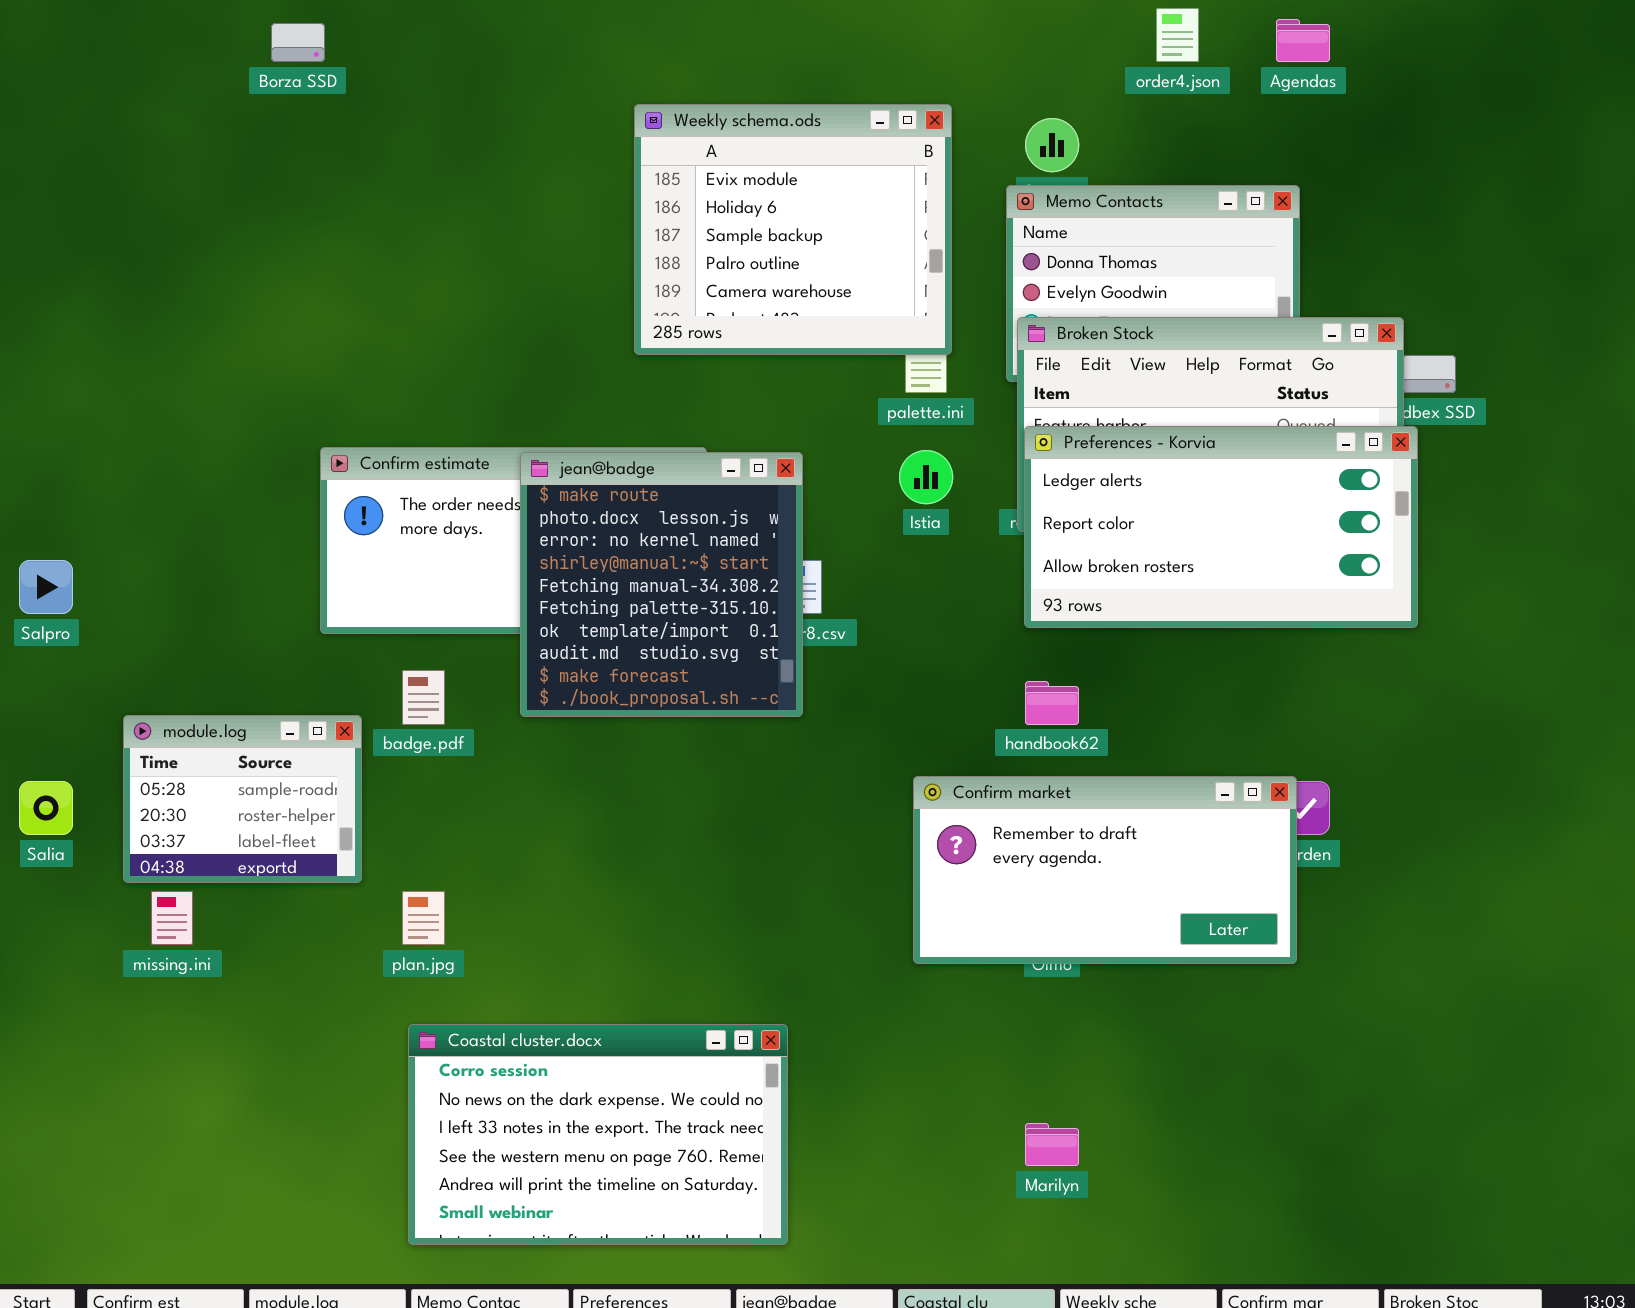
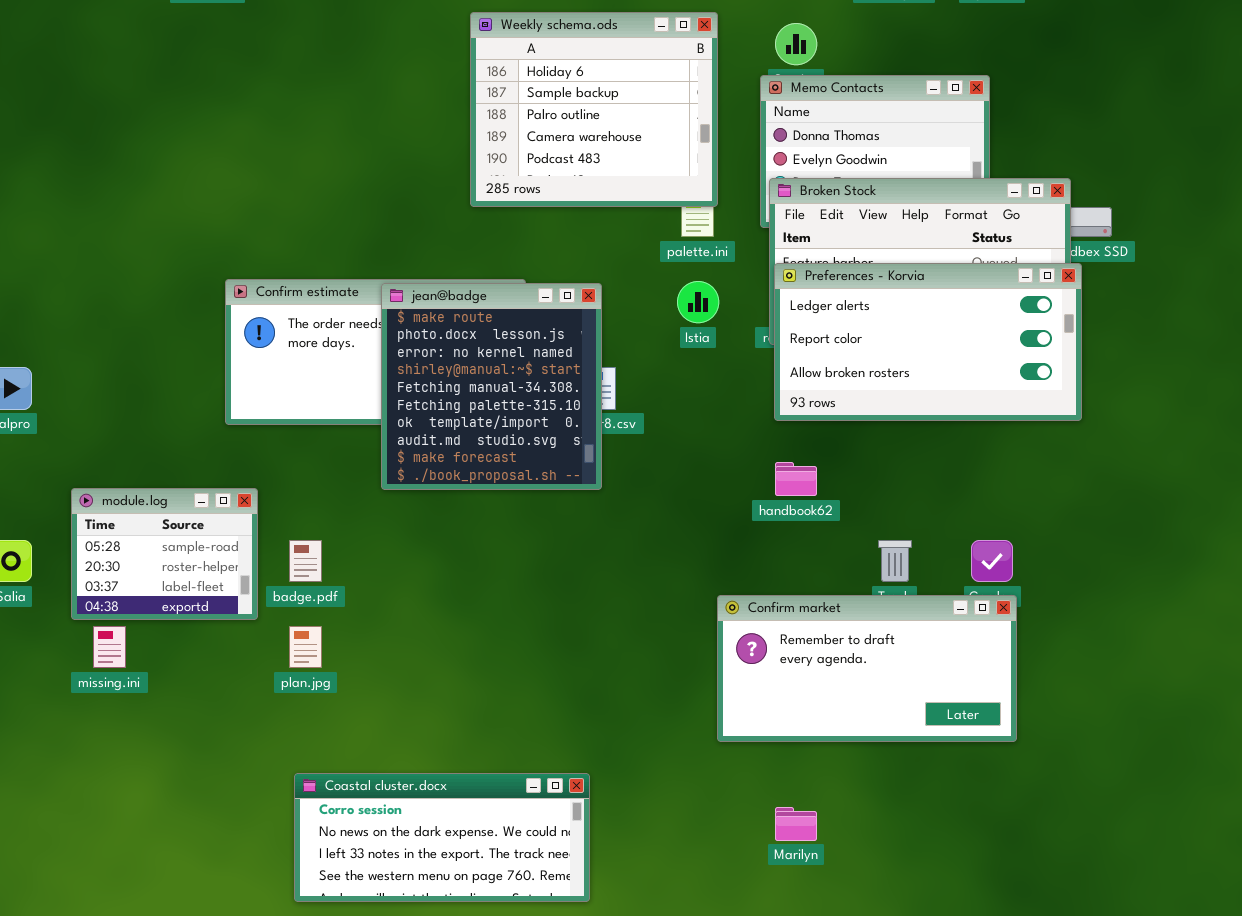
Weekly schema.ods: [634,104,952,355] -> [470,12,718,207], scrolled down 1 row
badge.pdf: [402,670,445,725] -> [289,540,322,582], moved
Confirm market: [913,776,1297,964] -> [717,595,1017,742], moved
Coastal cluster.docx: [408,1024,788,1245] -> [294,773,590,902], resized

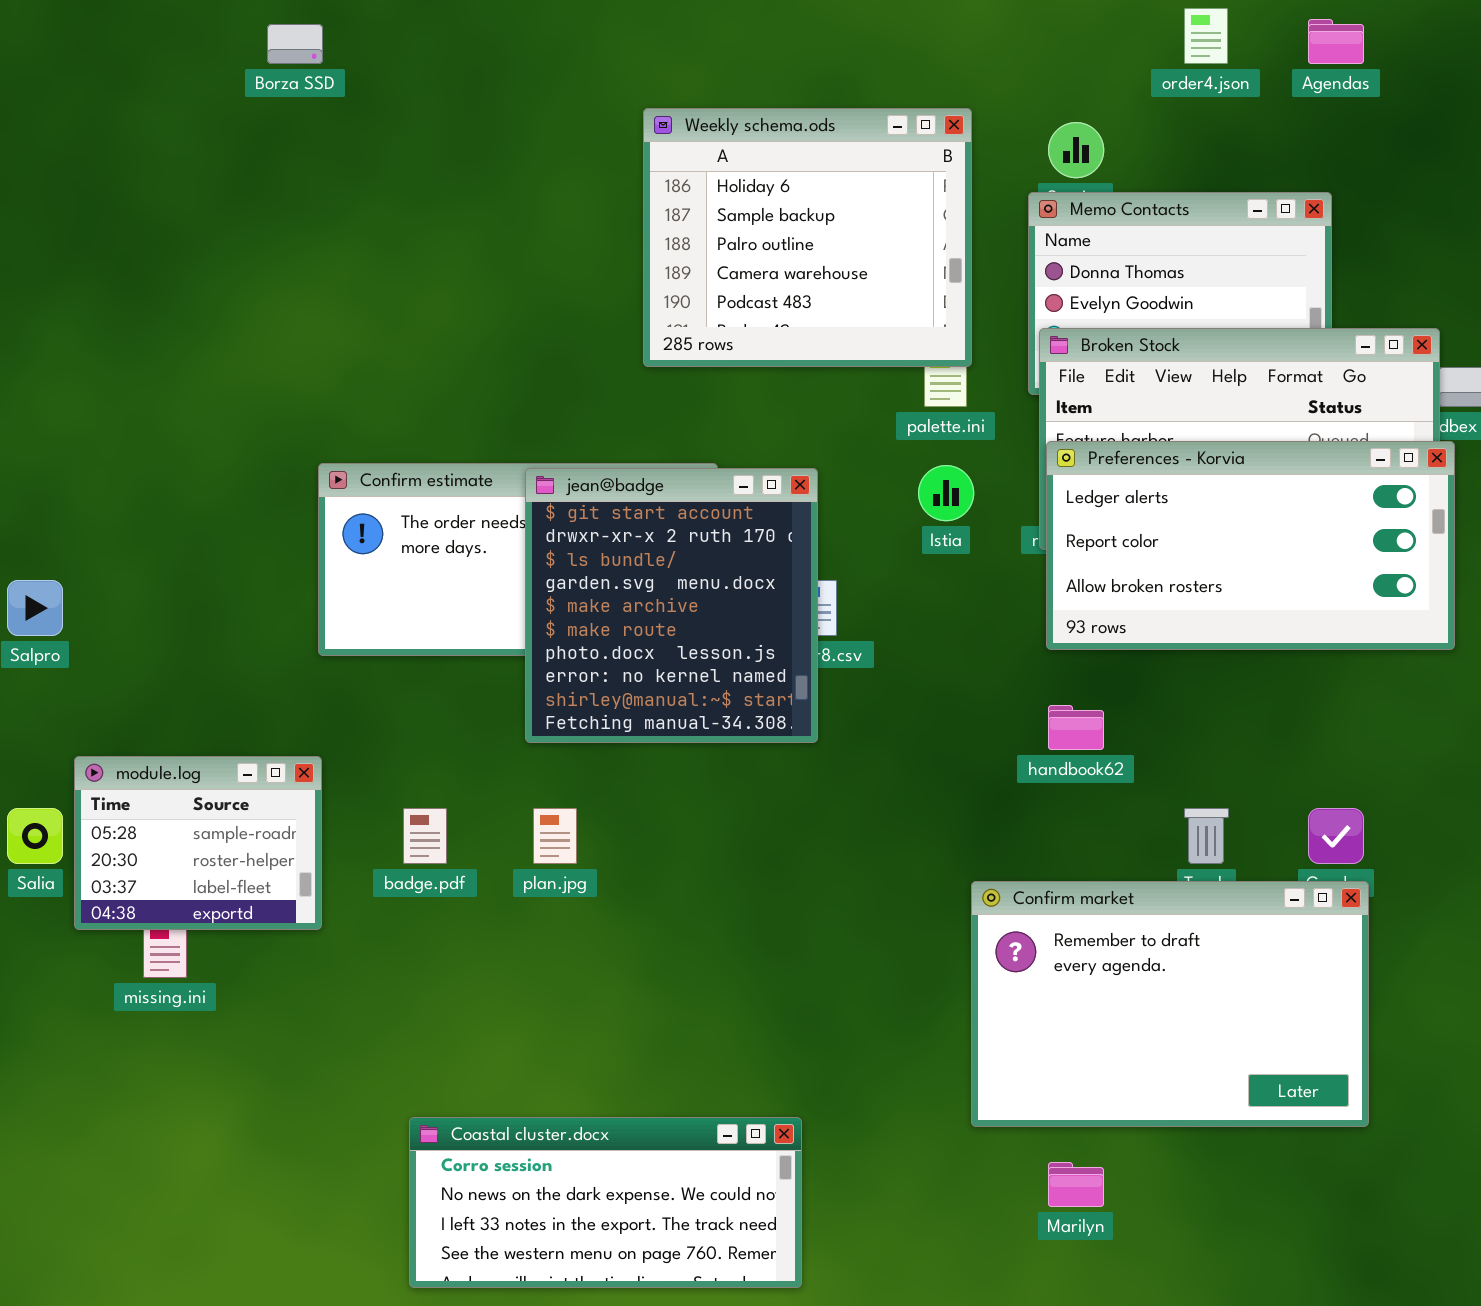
jean@badge: [381,283,602,490] -> [525,468,818,743], scrolled up 5 rows
module.log: [71,488,258,620] -> [74,756,322,930], moved
Confirm market: [717,595,1017,742] -> [971,881,1369,1127], resized
plan.jpg: [289,626,322,668] -> [533,808,577,864], moved

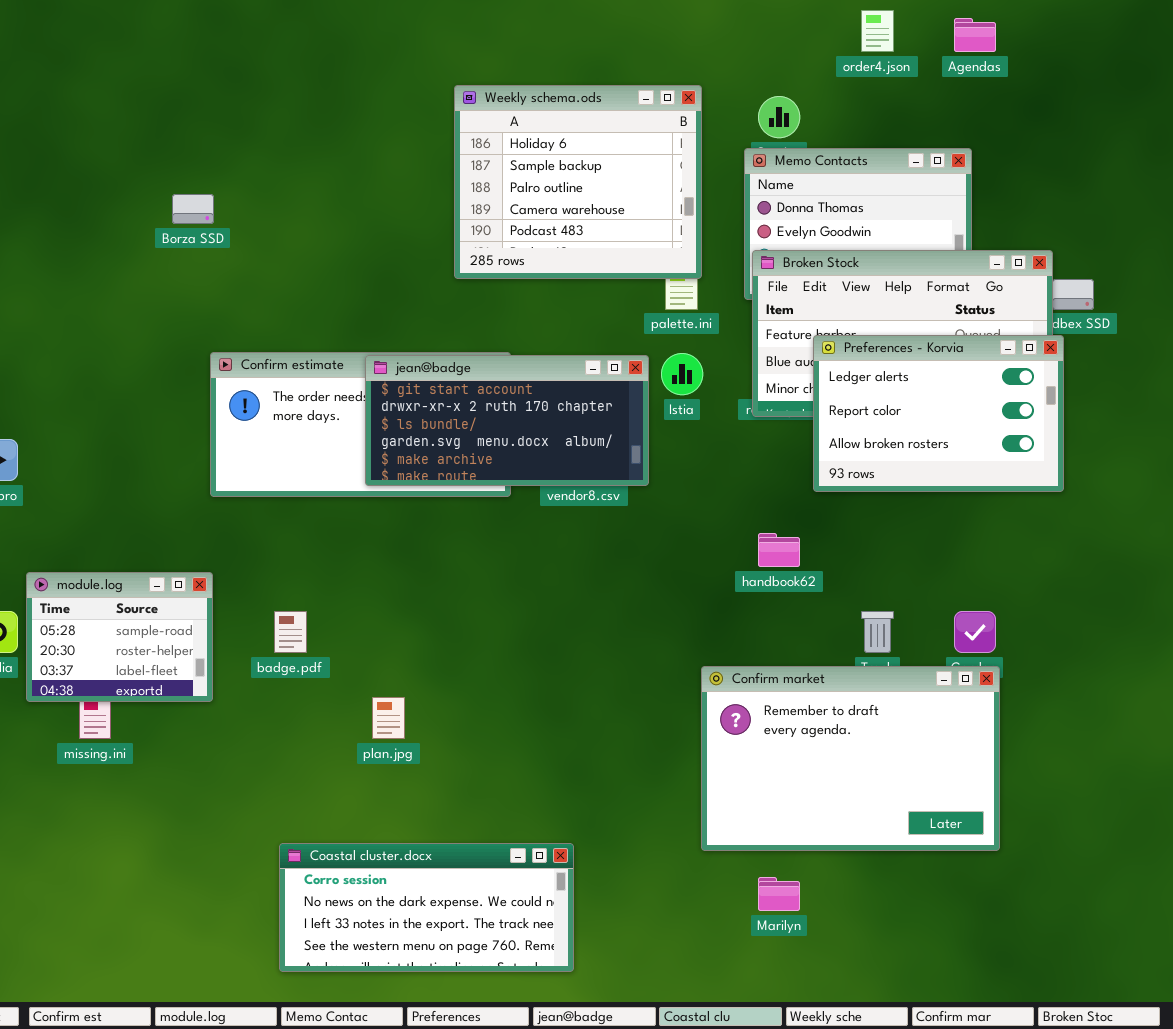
Borza SSD: [267,24,323,64] -> [172,194,214,224], moved
Preferences - Korvia: [1046,441,1455,650] -> [813,335,1064,492], resized
jean@badge: [525,468,818,743] -> [365,355,649,486], resized
plan.jpg: [533,808,577,864] -> [372,697,405,739], moved

